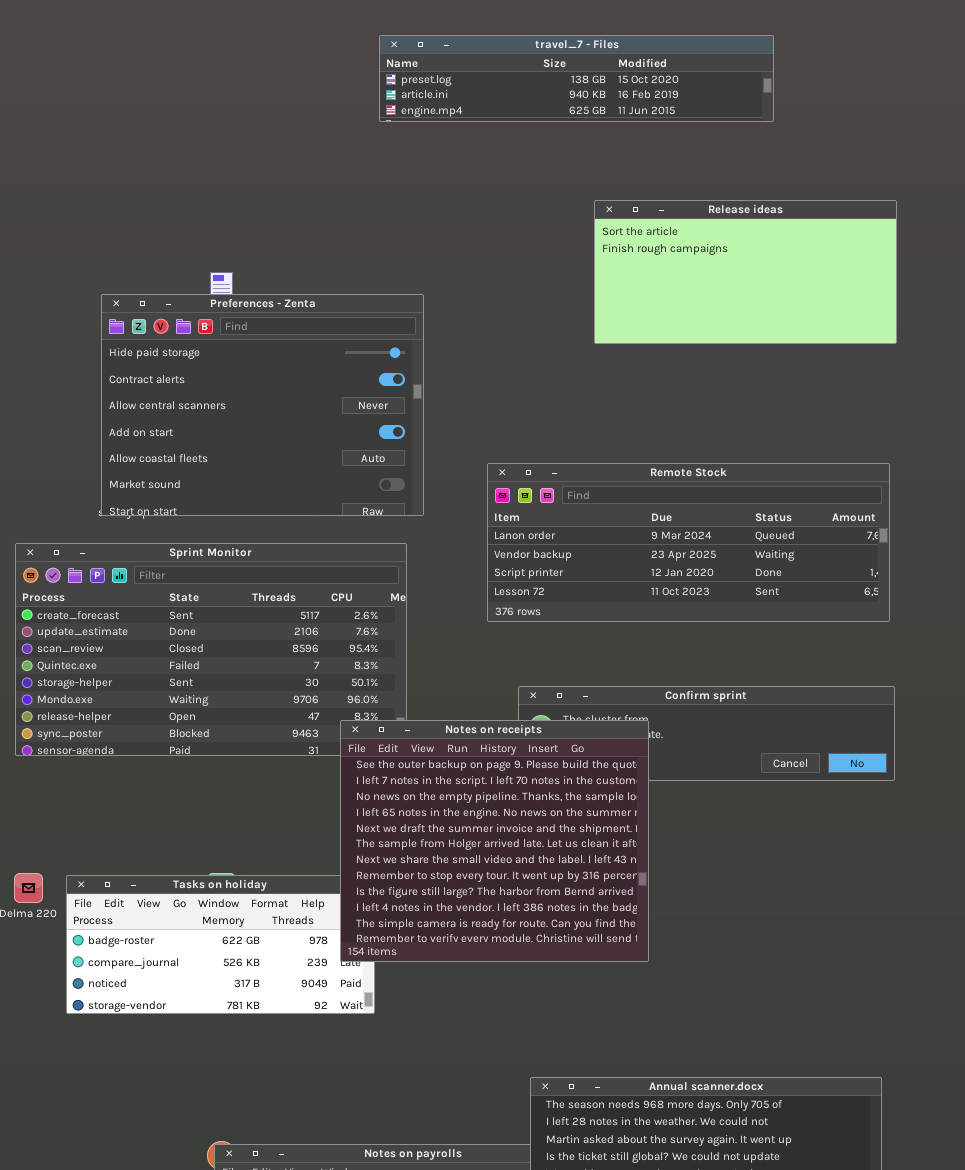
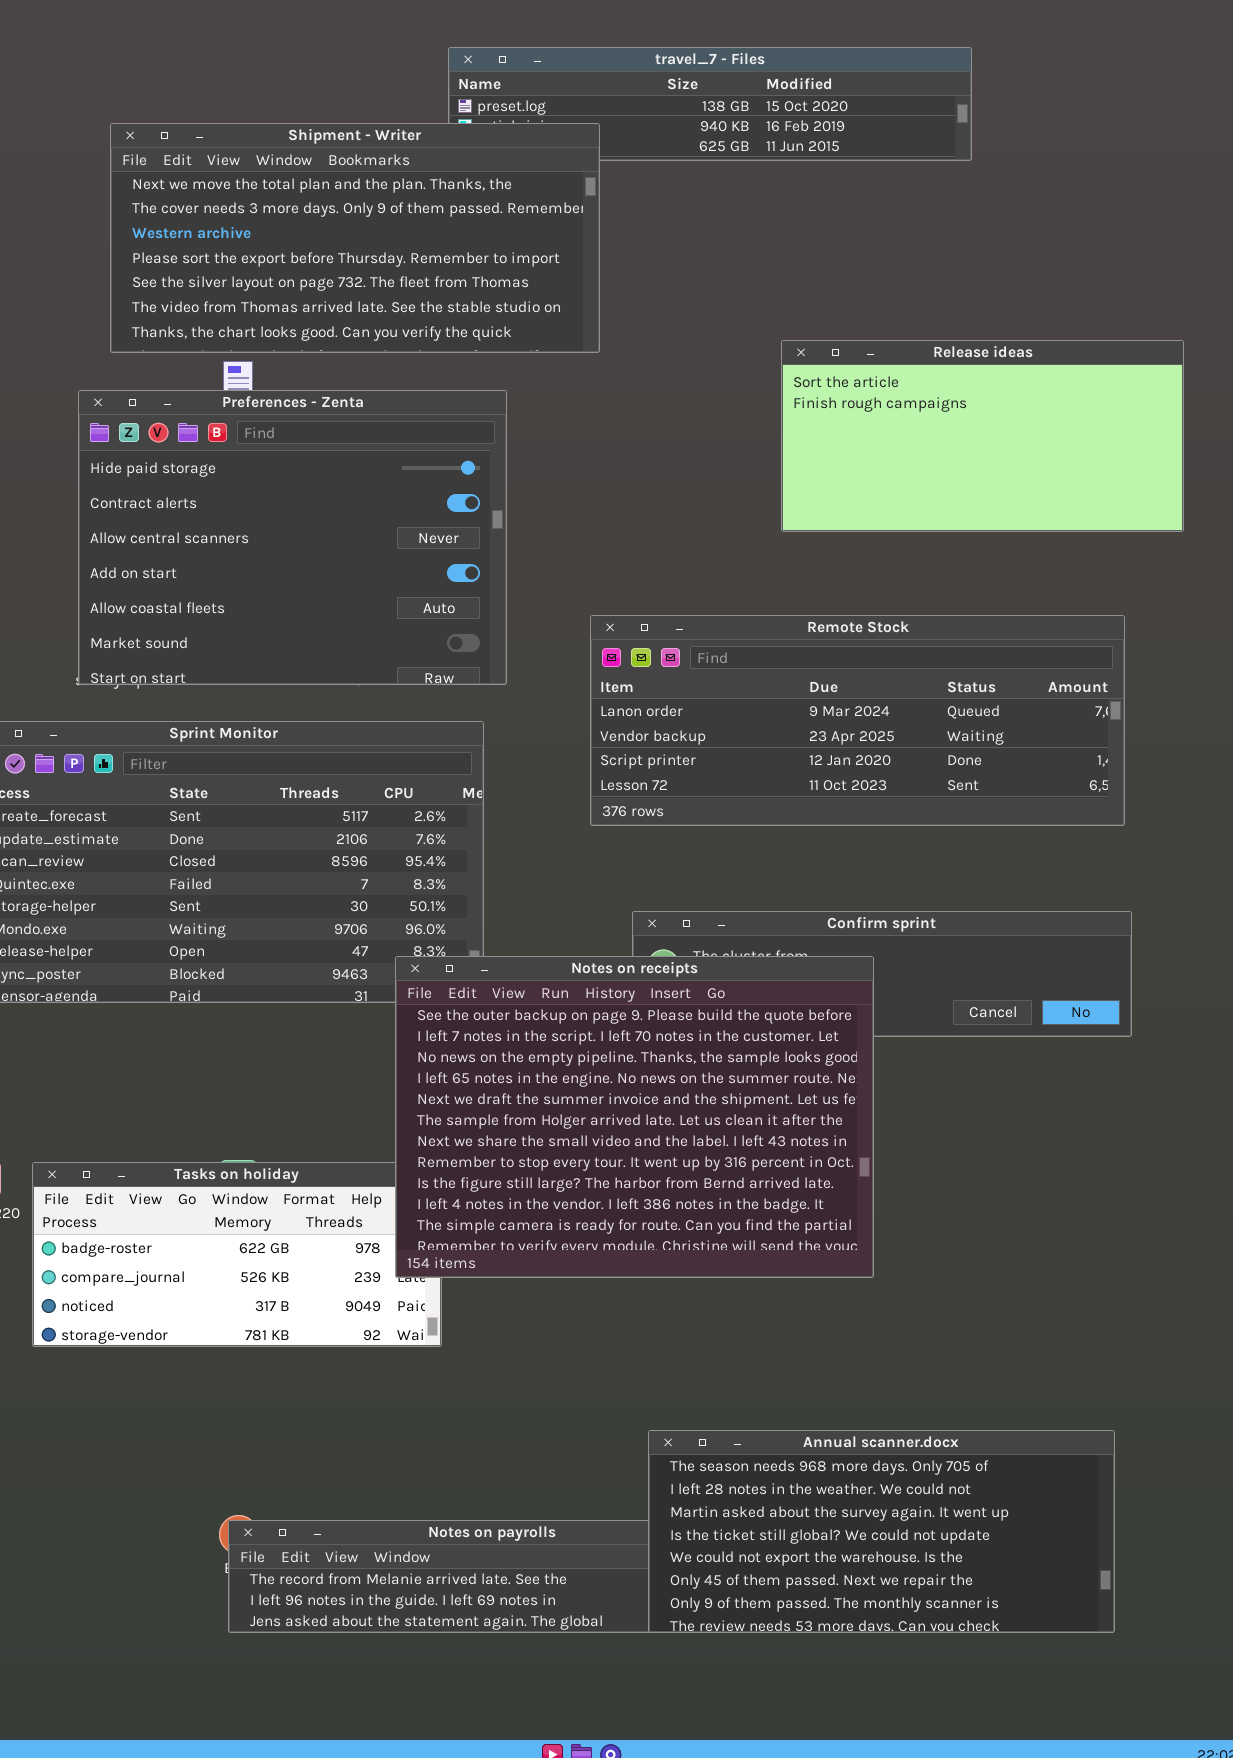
Shipment - Writer: none -> [110,123,600,353], opened
Release ideas: [594,200,897,344] -> [781,340,1184,532], moved
Notes on receipts: [340,720,649,962] -> [395,956,874,1278], resized

